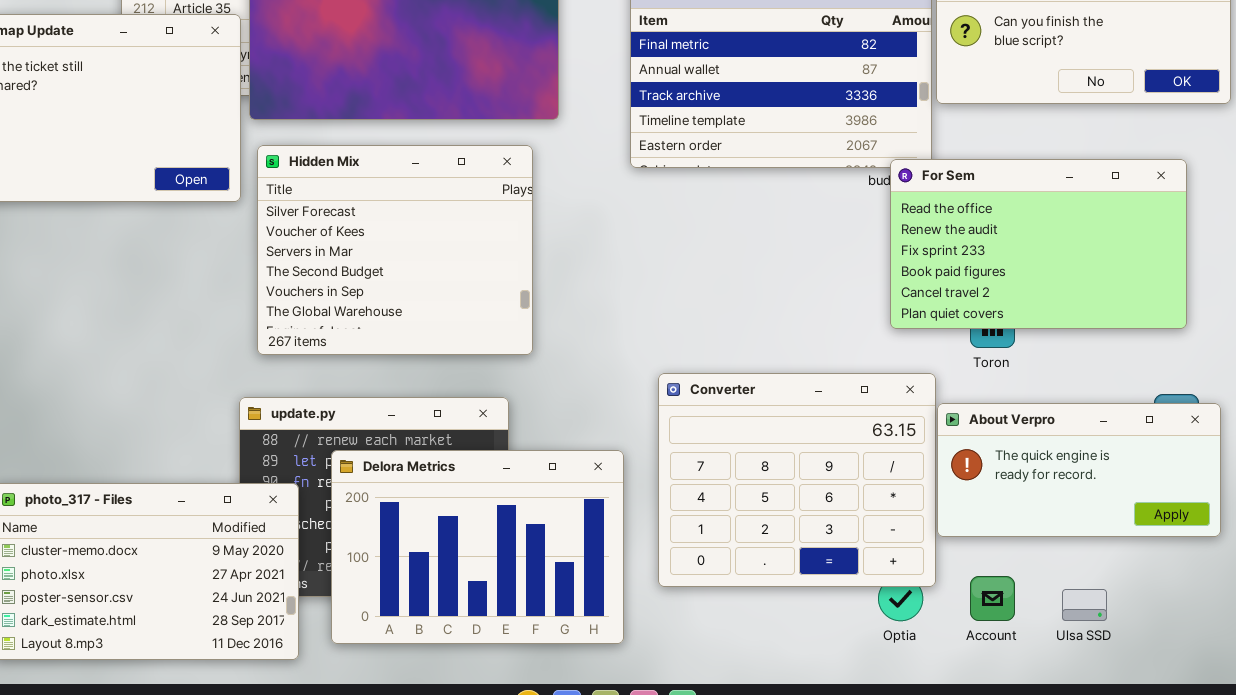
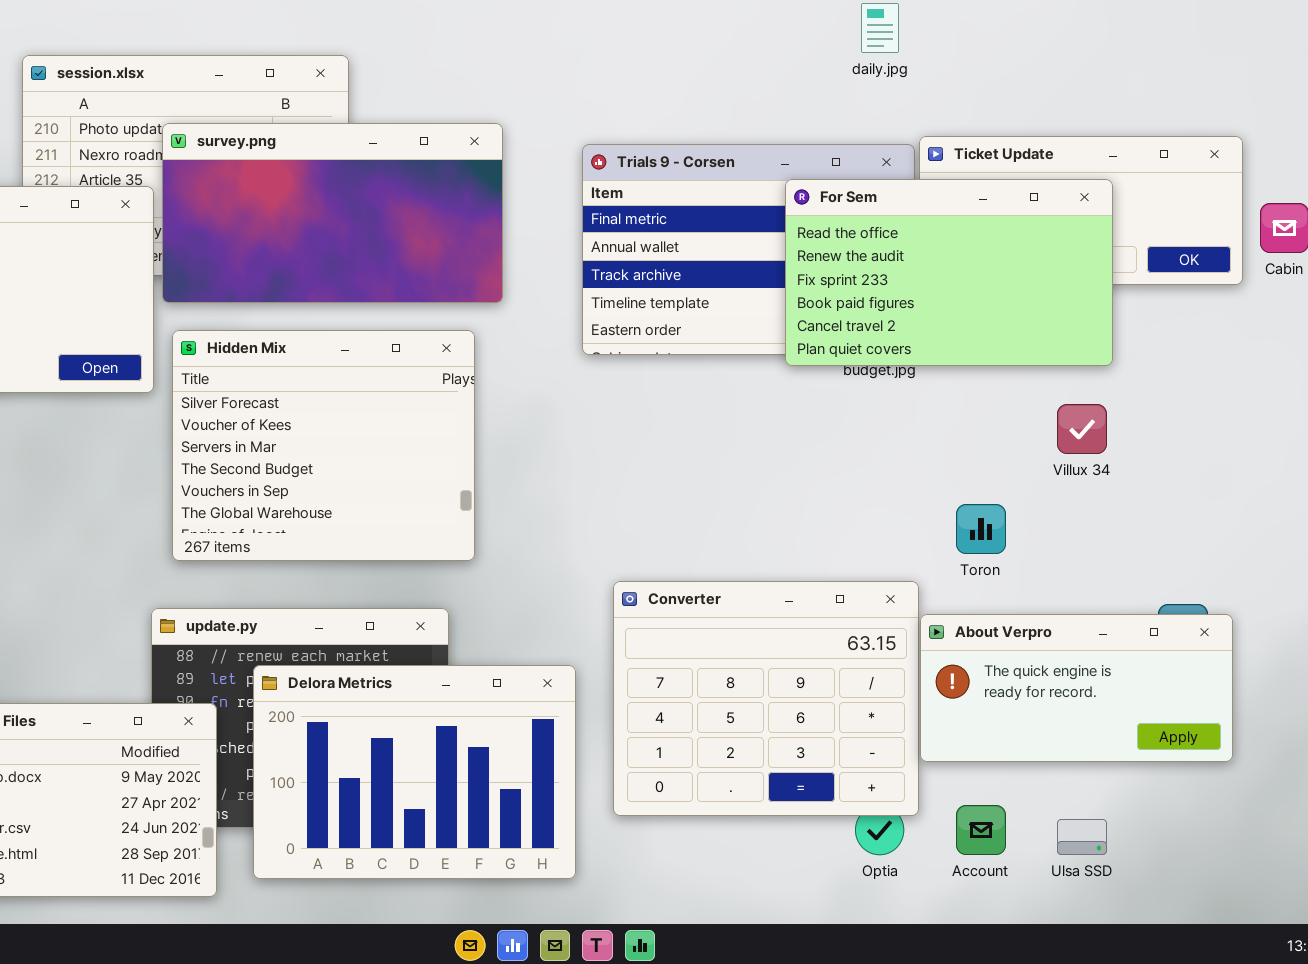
For Sem: [890,159,1187,329] -> [785,179,1113,366], moved

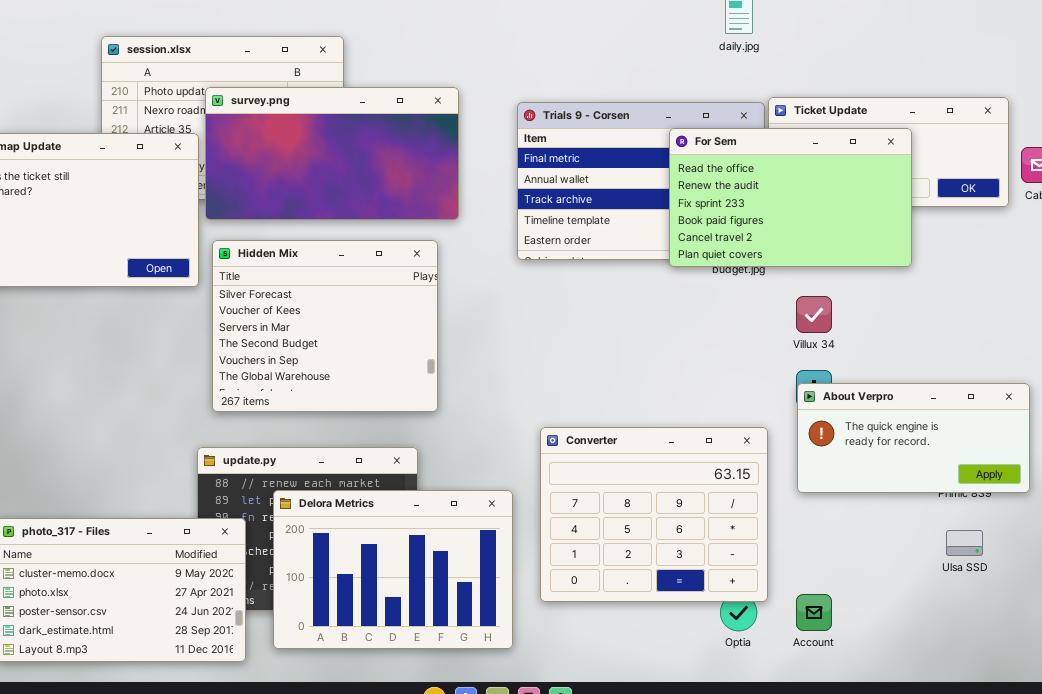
Villux 34: [1057,404,1107,454] -> [796,296,832,333], moved
About Verpro: [920,614,1233,762] -> [797,383,1030,493], moved
Ulsa SSD: [1057,819,1107,855] -> [946,530,983,556], moved

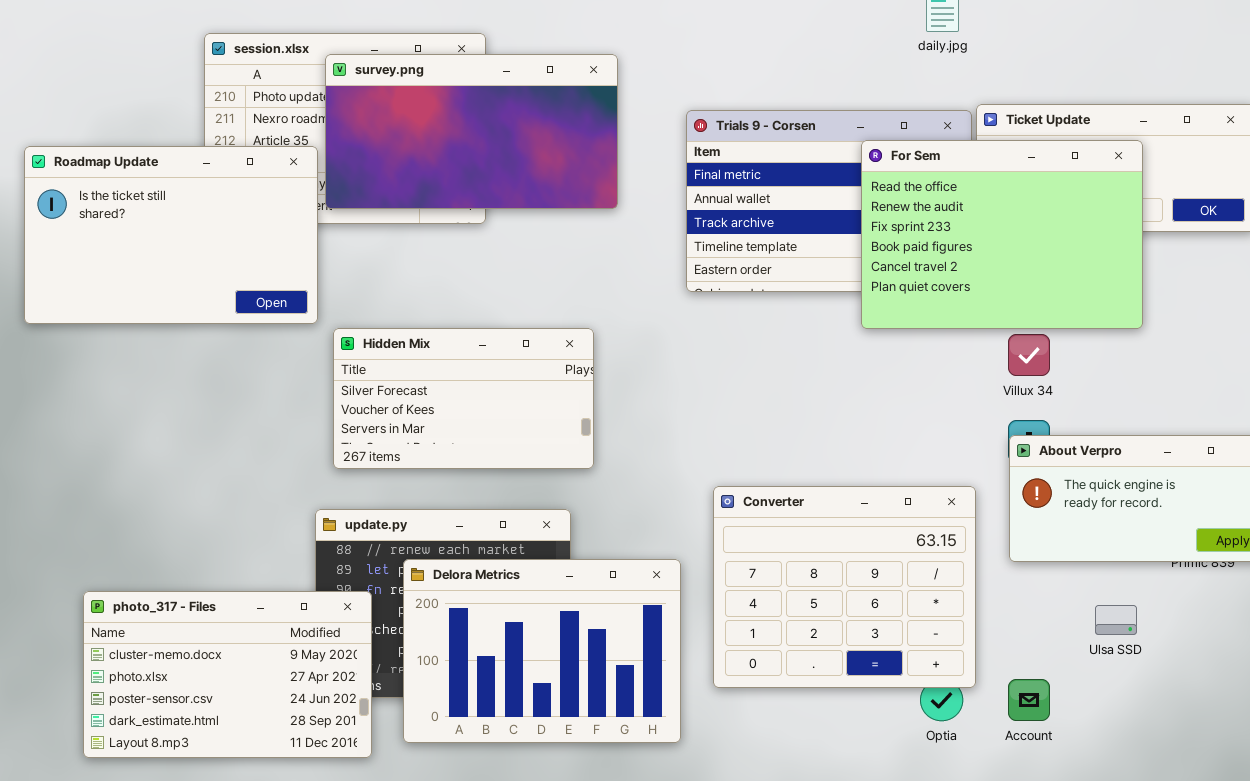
survey.png: [205,87,459,220] -> [325,54,618,209], moved
For Sem: [669,128,912,267] -> [861,140,1143,329], resized
Hidden Mix: [212,240,438,412] -> [333,328,594,469], resized
Ulsa SSD: [946,530,983,556] -> [1095,605,1137,635], moved

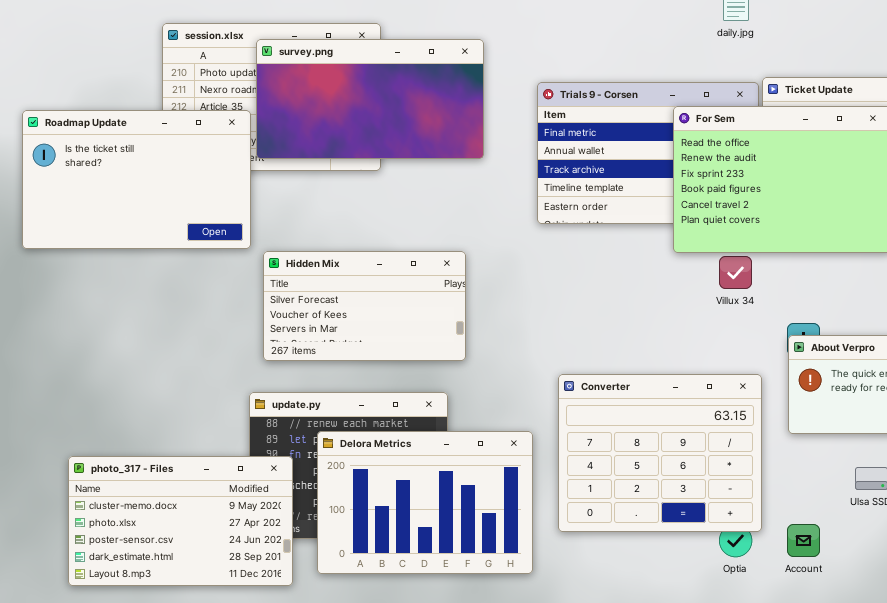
Villux 34: [1008,334,1050,376] -> [719,256,752,289], moved

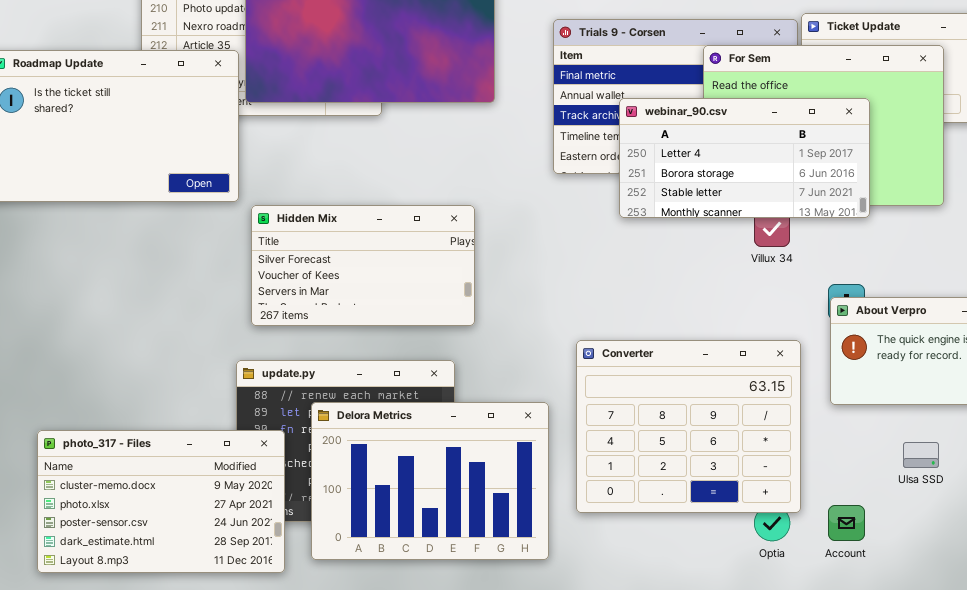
webinar_90.csv: none -> [619,98,870,218], opened

